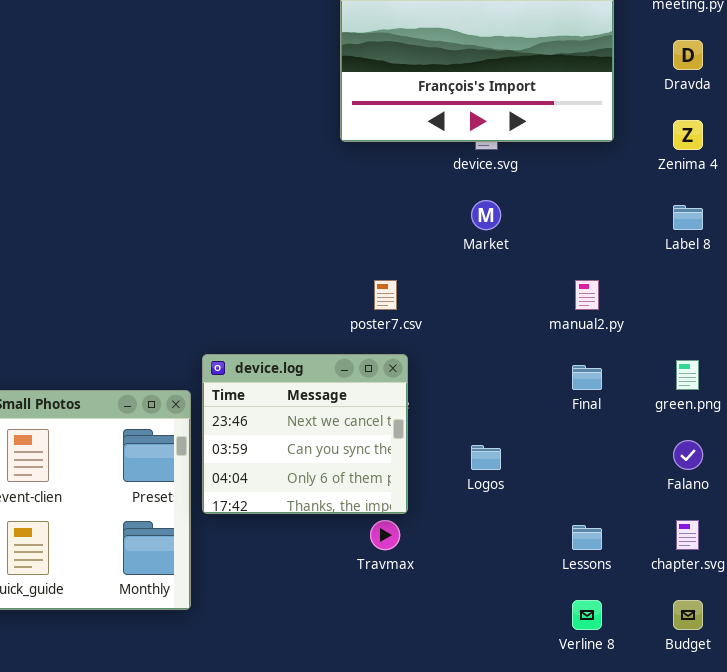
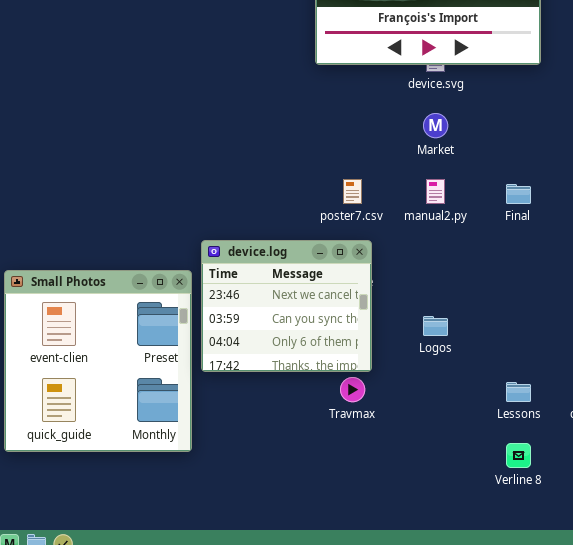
manual2.py: [575,280,599,310] -> [426,179,445,204], moved
Final: [572,365,602,390] -> [506,184,531,204], moved

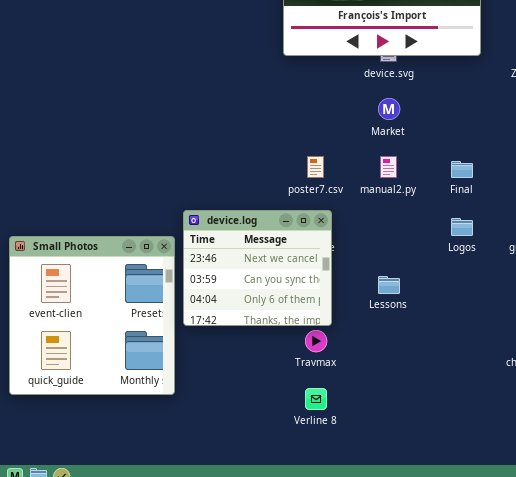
Logos: [423,316,448,336] -> [451,218,473,236], moved
Lessons: [506,382,531,402] -> [378,276,400,294], moved
Verline 8: [506,443,531,468] -> [305,388,327,410], moved

